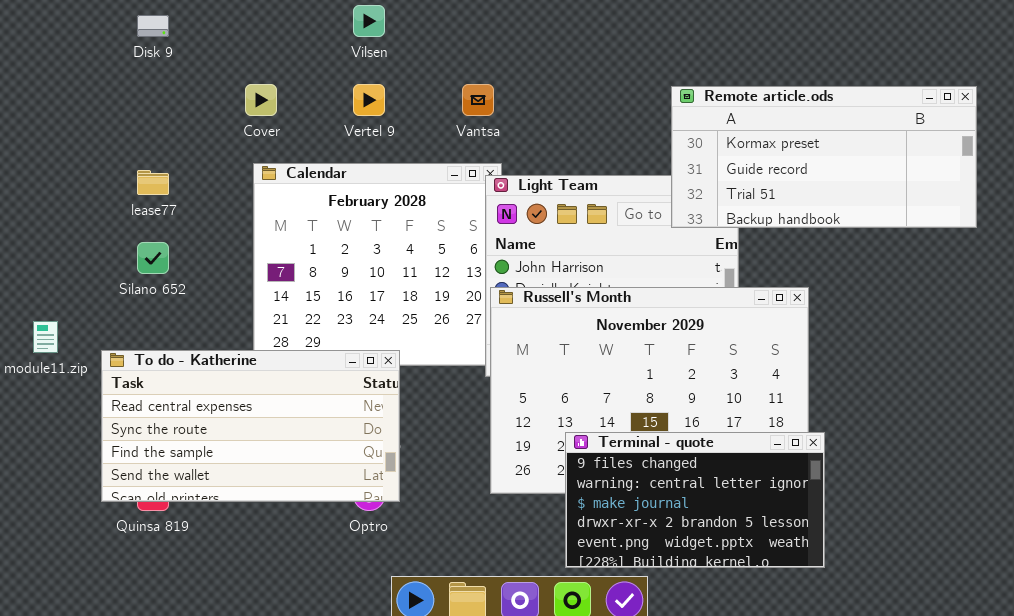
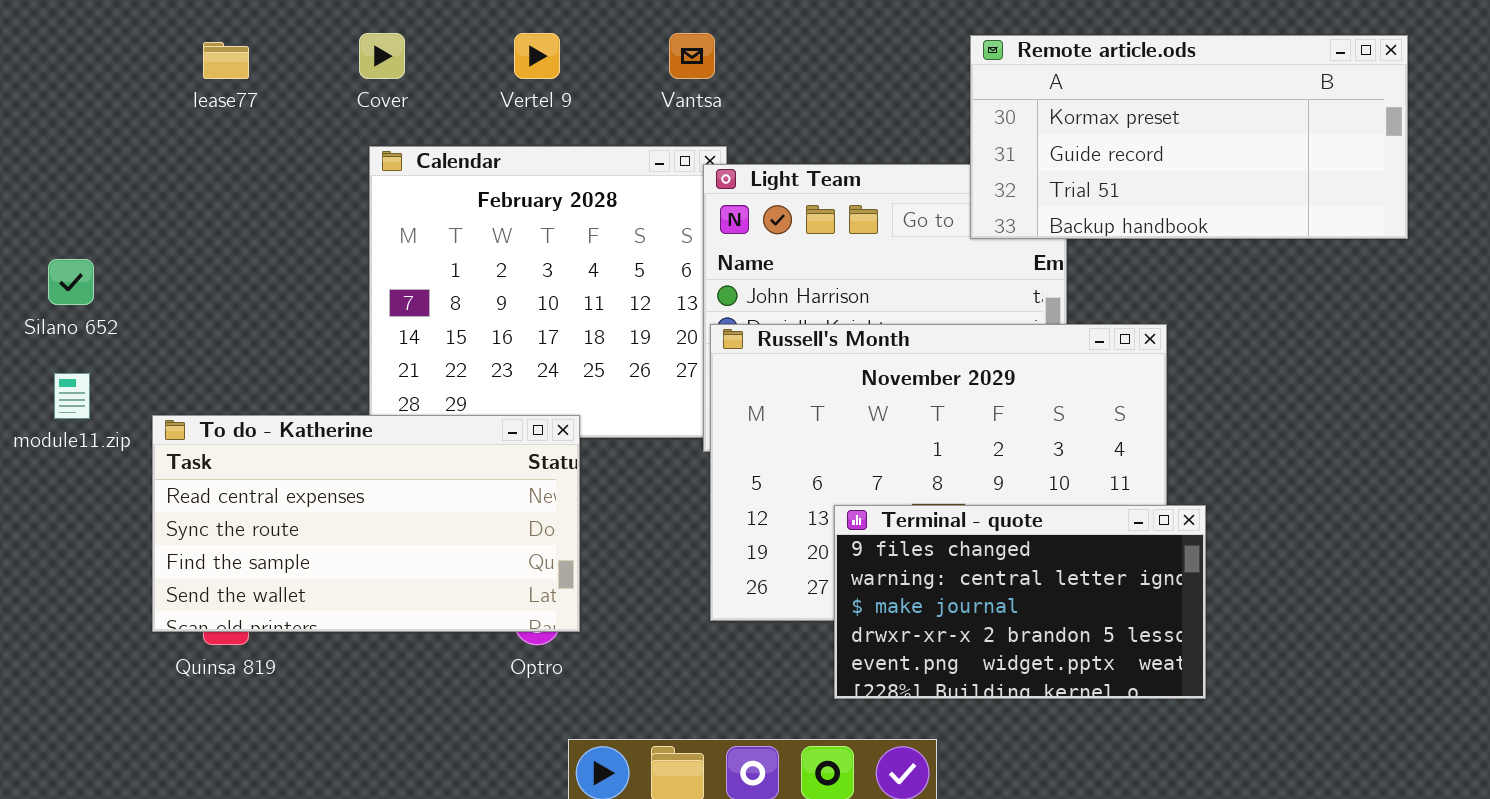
lease77: [137,170,169,195] -> [203,42,249,79], moved
Silano 652: [137,242,169,274] -> [48,259,94,305], moved
Terminal - quote: [565,432,825,568] -> [834,505,1206,699], moved

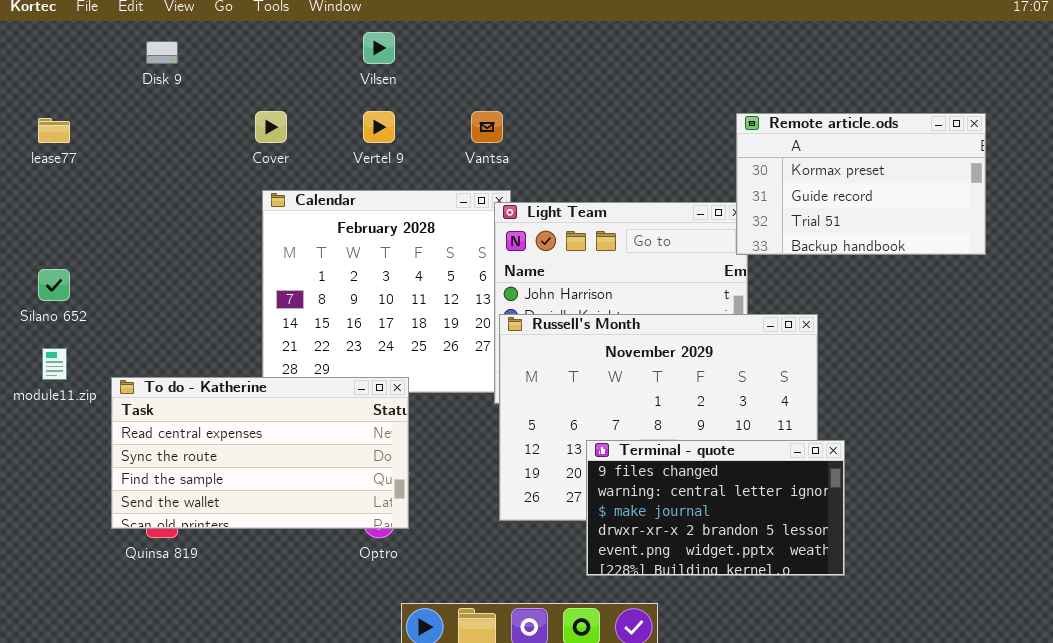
Remote article.ods: [970,35,1408,239] -> [736,113,986,255], resized
lease77: [203,42,249,79] -> [38,118,70,143], moved

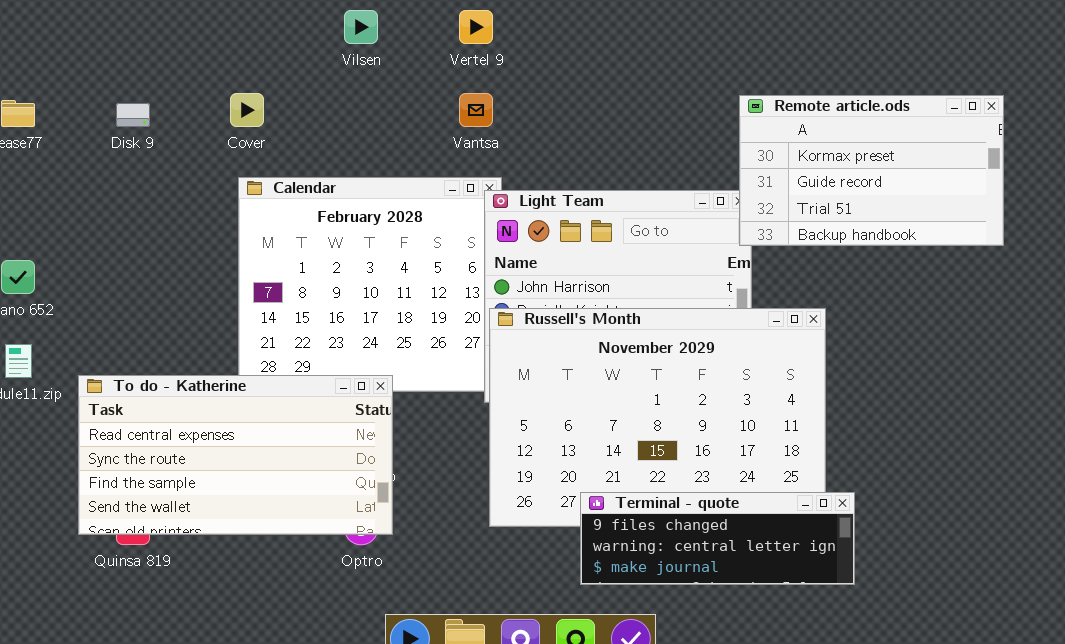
Disk 9: [146,41,178,64] -> [116,103,150,127], moved
Vertel 9: [363,111,395,143] -> [459,10,493,44], moved
Terminal - quote: [586,440,845,576] -> [580,492,855,585], resized

